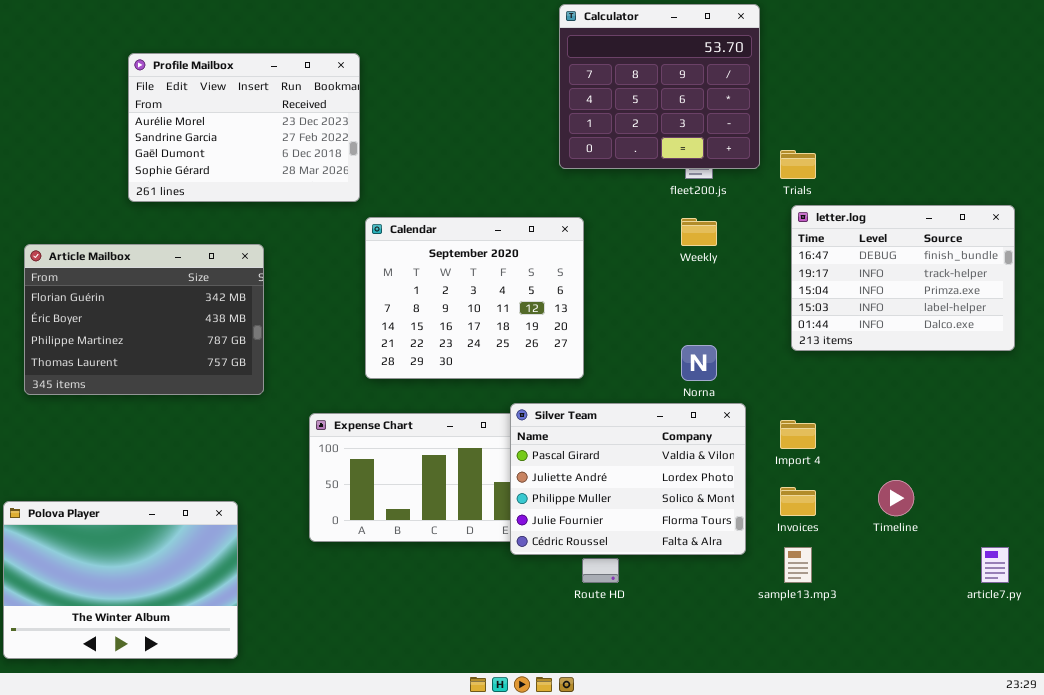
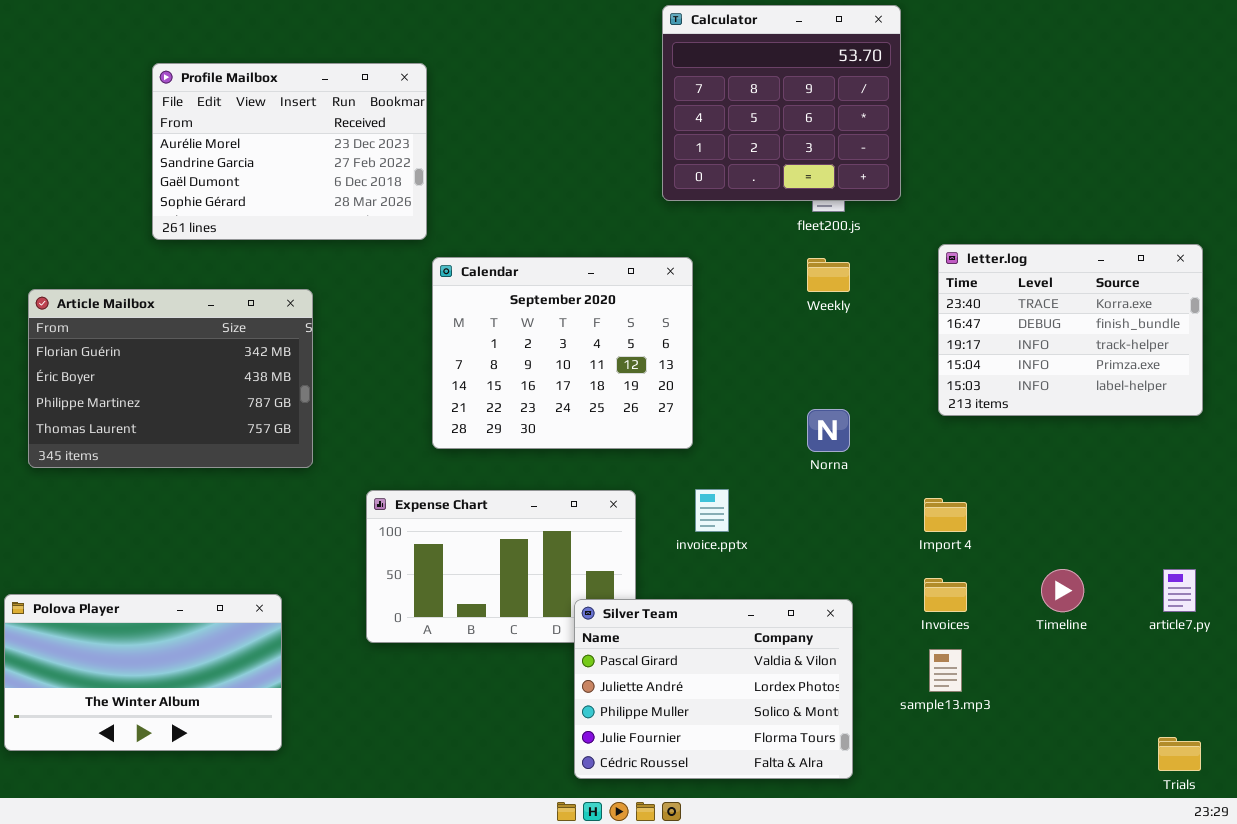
Trials: [780,150,816,179] -> [1158,737,1201,771], moved
letter.log: [791,205,1015,351] -> [938,244,1203,416], scrolled up 1 row
Silver Team: [510,403,746,555] -> [574,599,853,779], moved
Polova Player: [3,501,238,659] -> [4,594,282,751], resized
article7.py: [981,547,1009,583] -> [1163,569,1196,612], moved

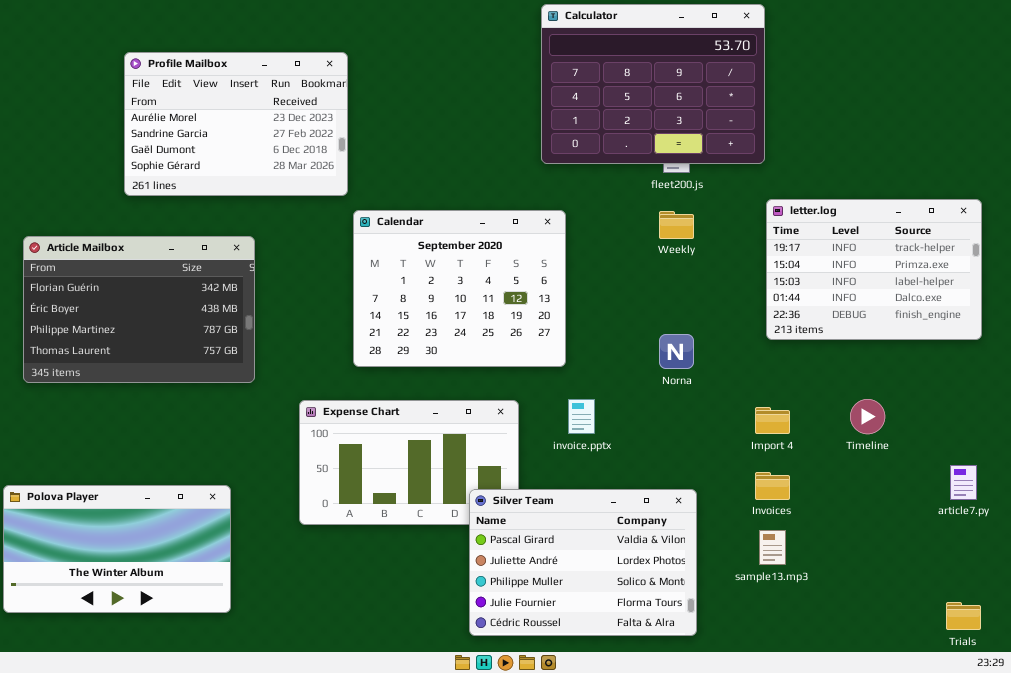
Calculator: [662,5,901,201] -> [541,4,765,164], resized
letter.log: [938,244,1203,416] -> [766,199,982,340], scrolled down 2 rows
Timeline: [1041,569,1084,612] -> [850,399,885,434], moved

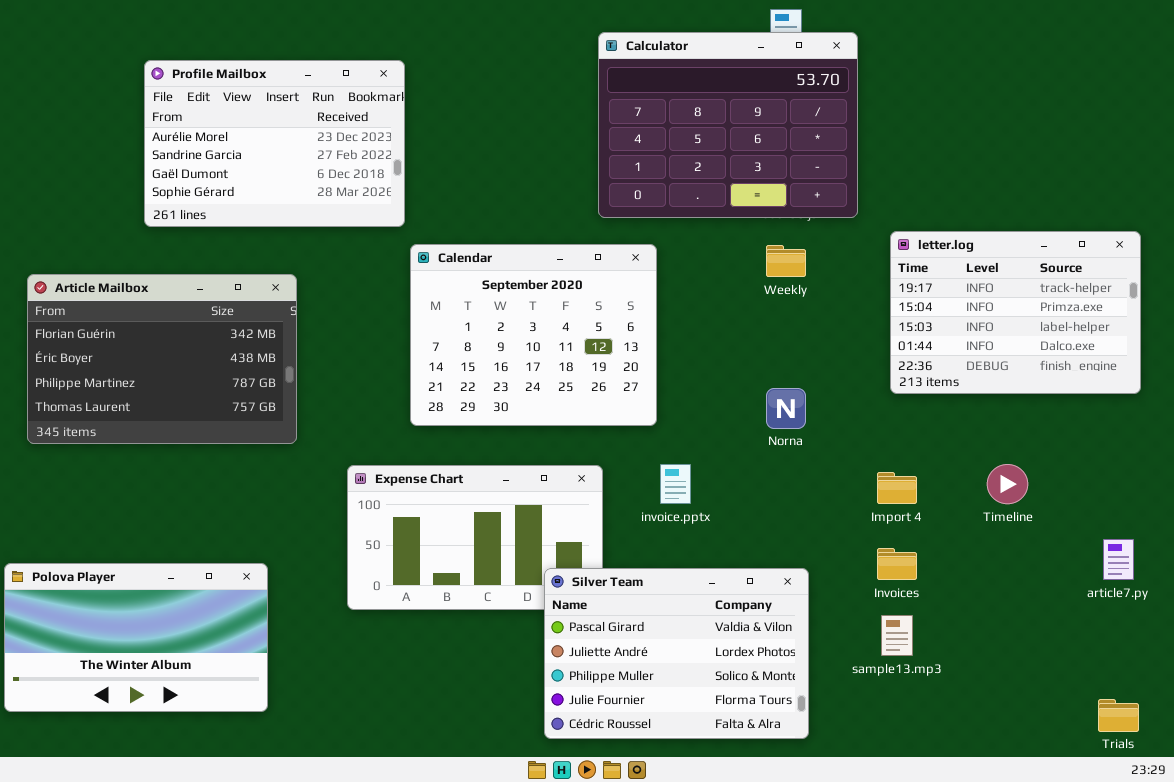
Calculator: [541,4,765,164] -> [598,32,858,218], moved

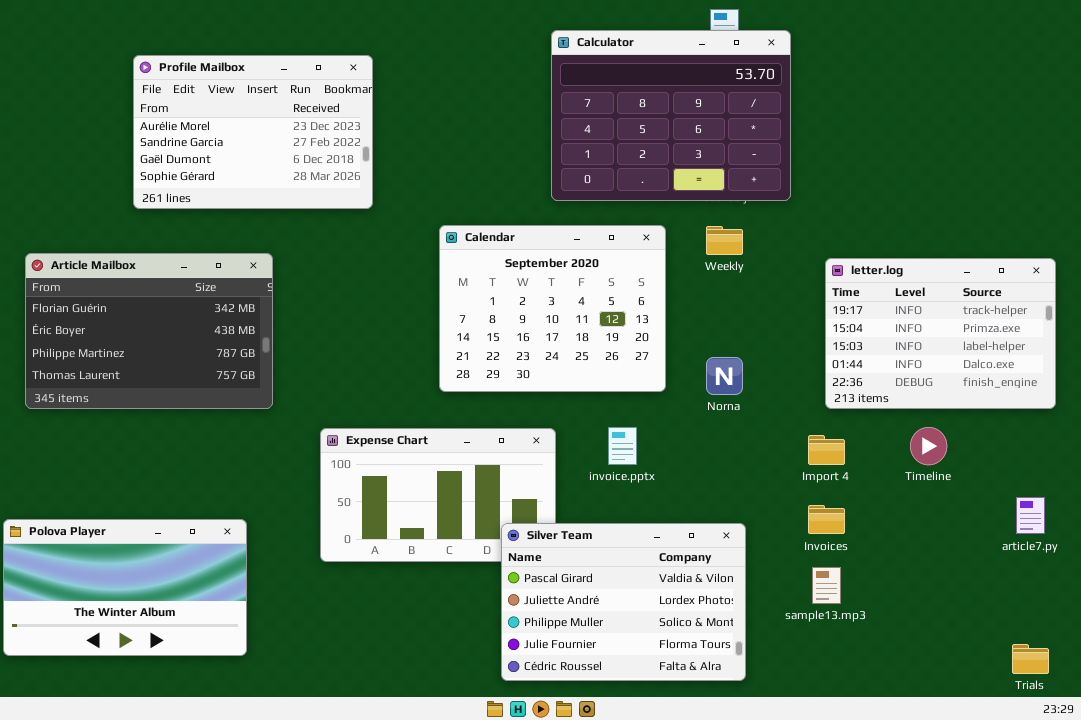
letter.log: [890,231,1141,394] -> [825,258,1056,409], moved
Calendar: [410,244,657,426] -> [439,225,666,392], moved

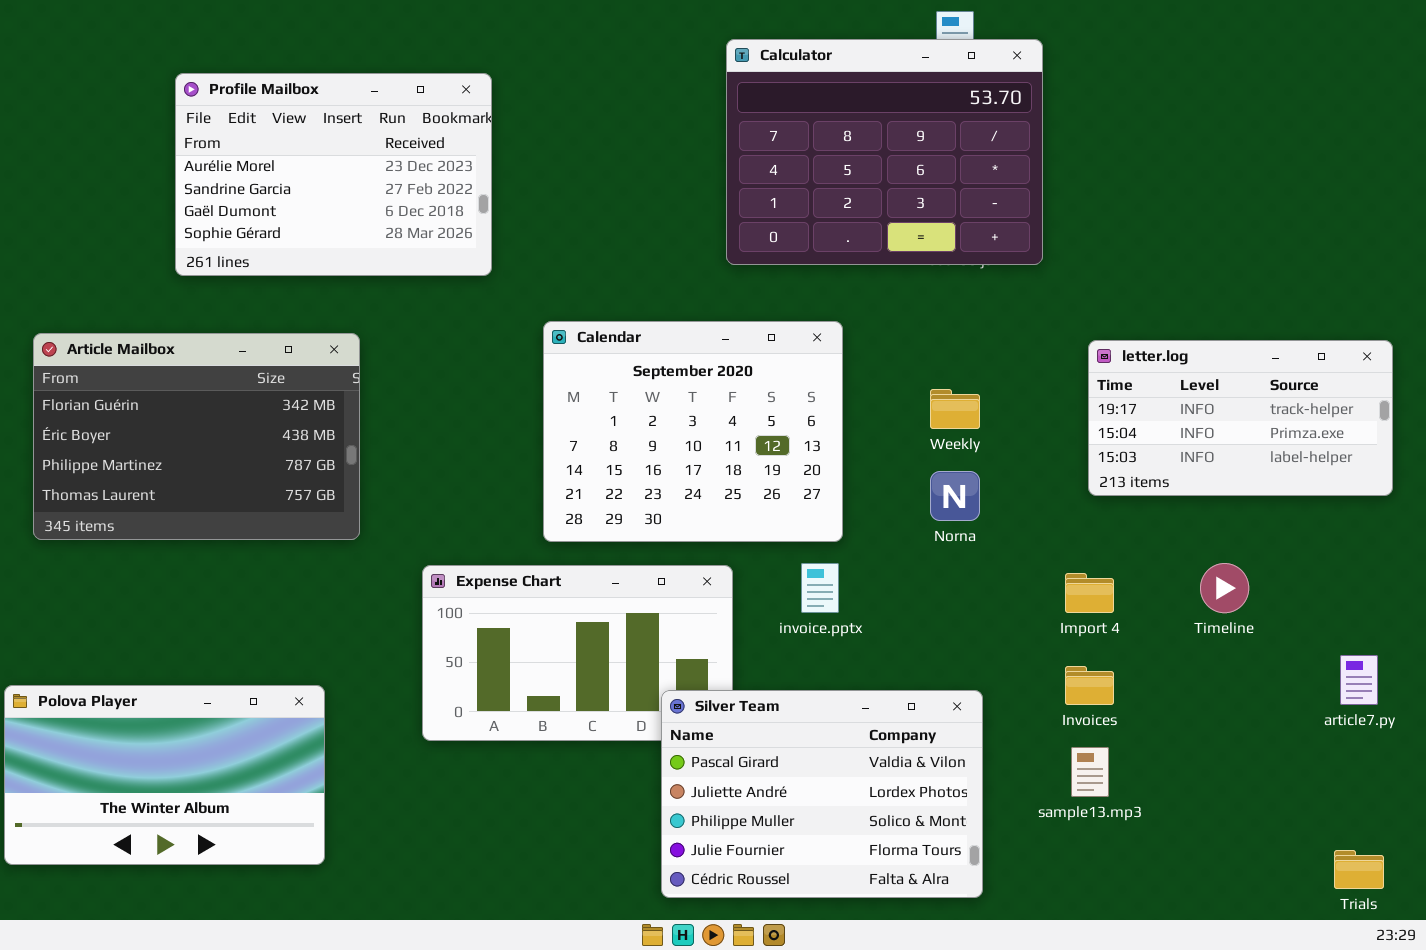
Calendar: [439,225,666,392] -> [543,321,843,542], moved
Weekly: [706,226,743,255] -> [930,389,980,429], moved
letter.log: [825,258,1056,409] -> [1088,340,1393,496], resized

